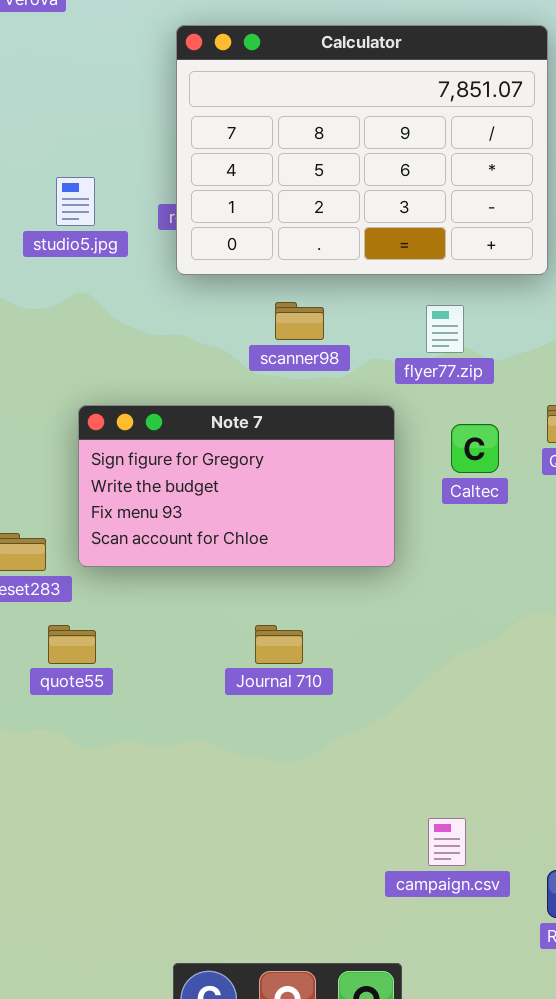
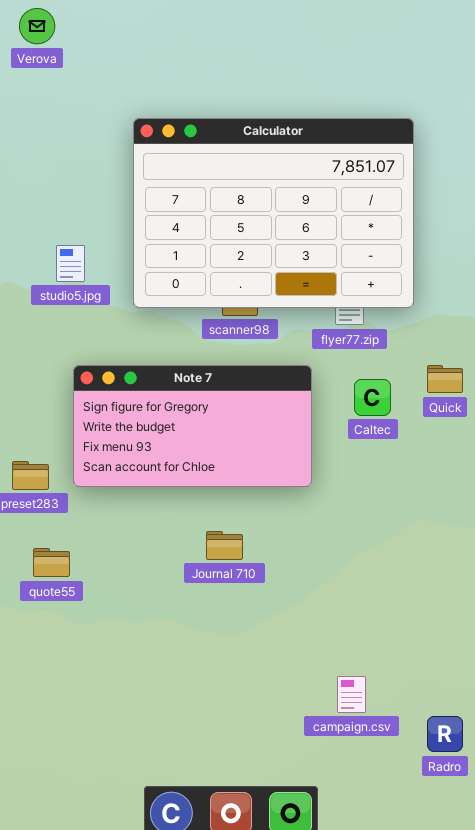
Calculator: [176,25,548,275] -> [133,118,414,308], moved
studio5.jpg: [56,177,95,226] -> [56,245,85,282], moved
quote55: [48,625,96,664] -> [33,548,70,577], moved

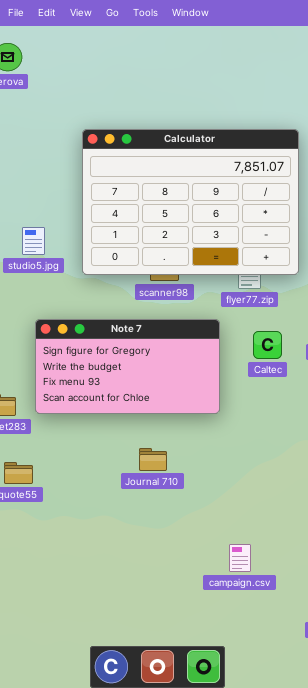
campaign.csv: [337,676,366,713] -> [229,544,251,572], moved

